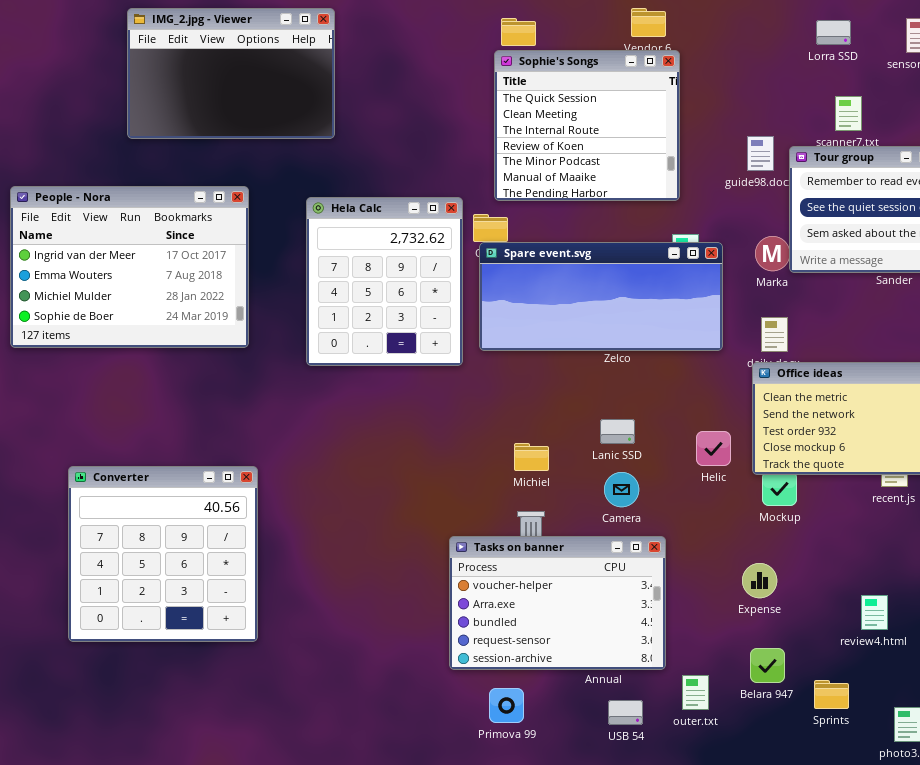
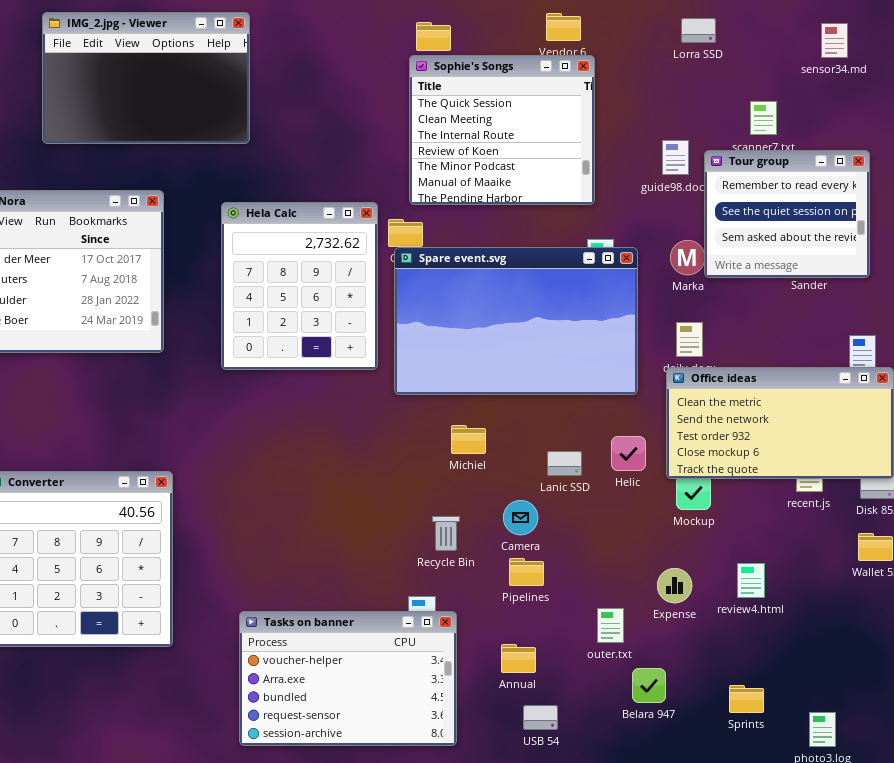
Lorra SSD: [816,20,851,45] -> [681,18,716,43], moved
Spare event.svg: [479,242,723,351] -> [394,247,638,395], resized
Lanic SSD: [600,419,635,444] -> [547,451,582,476], moved
Michiel: [514,443,549,471] -> [451,425,486,454], moved
Camera: [604,472,639,507] -> [503,500,538,535], moved
Tasks on banner: [449,536,666,670] -> [239,611,457,746], moved
review4.html: [861,595,888,630] -> [737,563,765,598], moved
Belara 947: [750,648,785,683] -> [632,668,666,703], moved
outer.txt: [682,675,709,710] -> [597,608,624,643], moved

